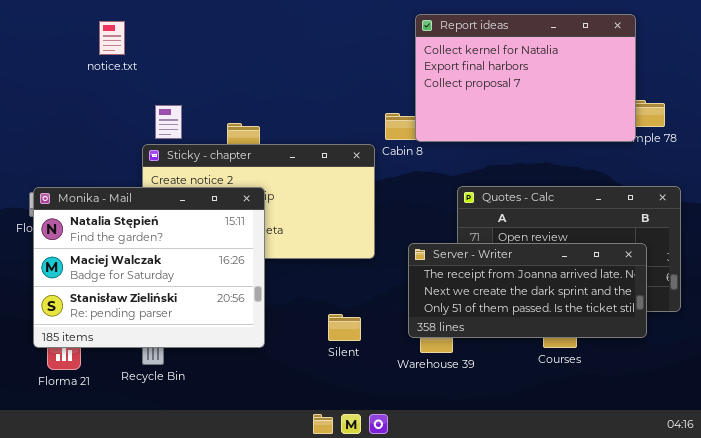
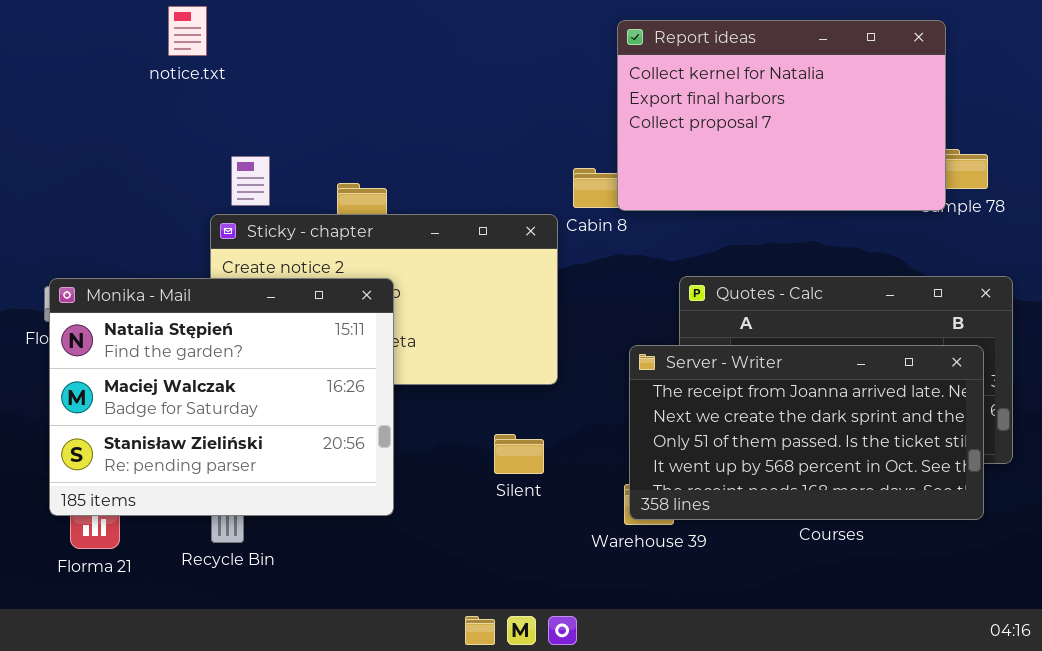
notice.txt: [99,21,125,55] -> [168,6,207,56], moved
Server - Writer: [408,243,647,338] -> [629,345,984,520], moved, resized
Silent: [328,314,361,341] -> [494,434,544,474], moved

